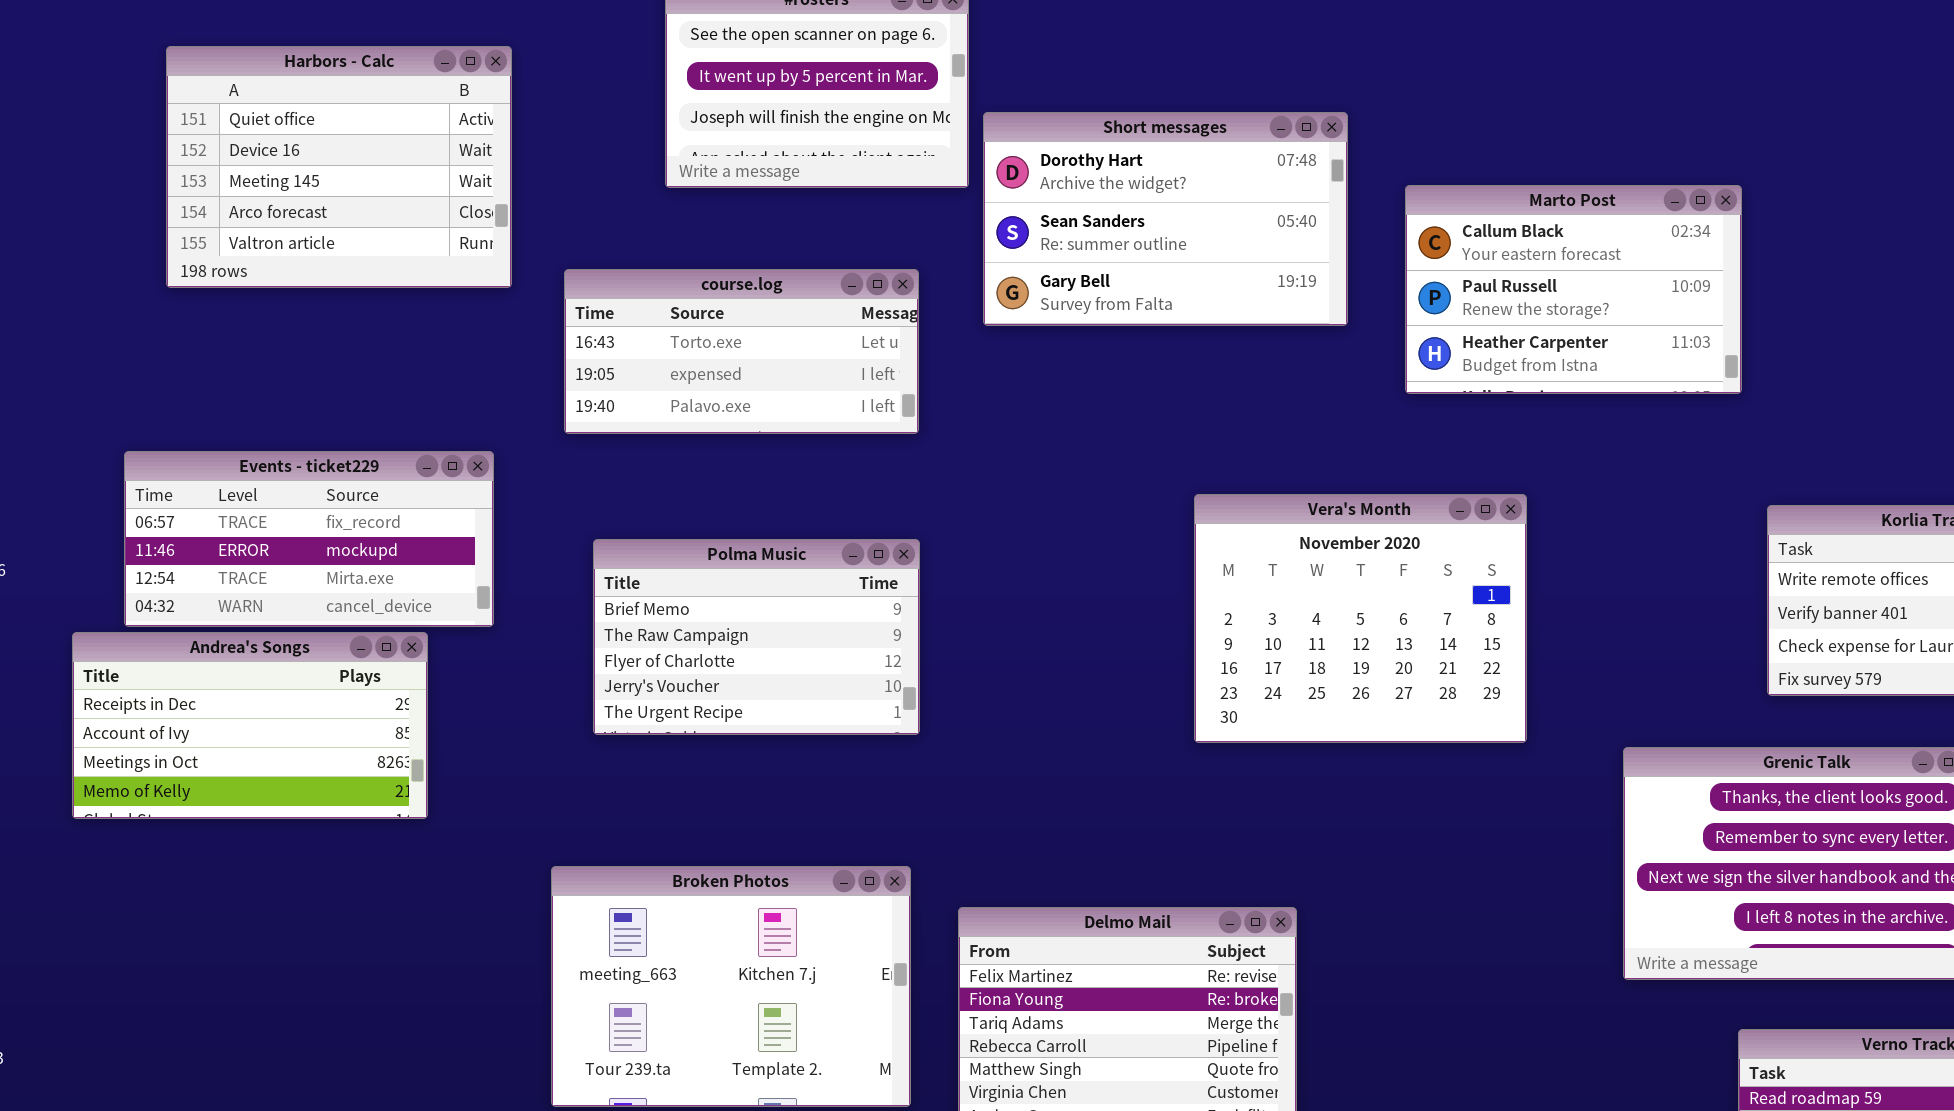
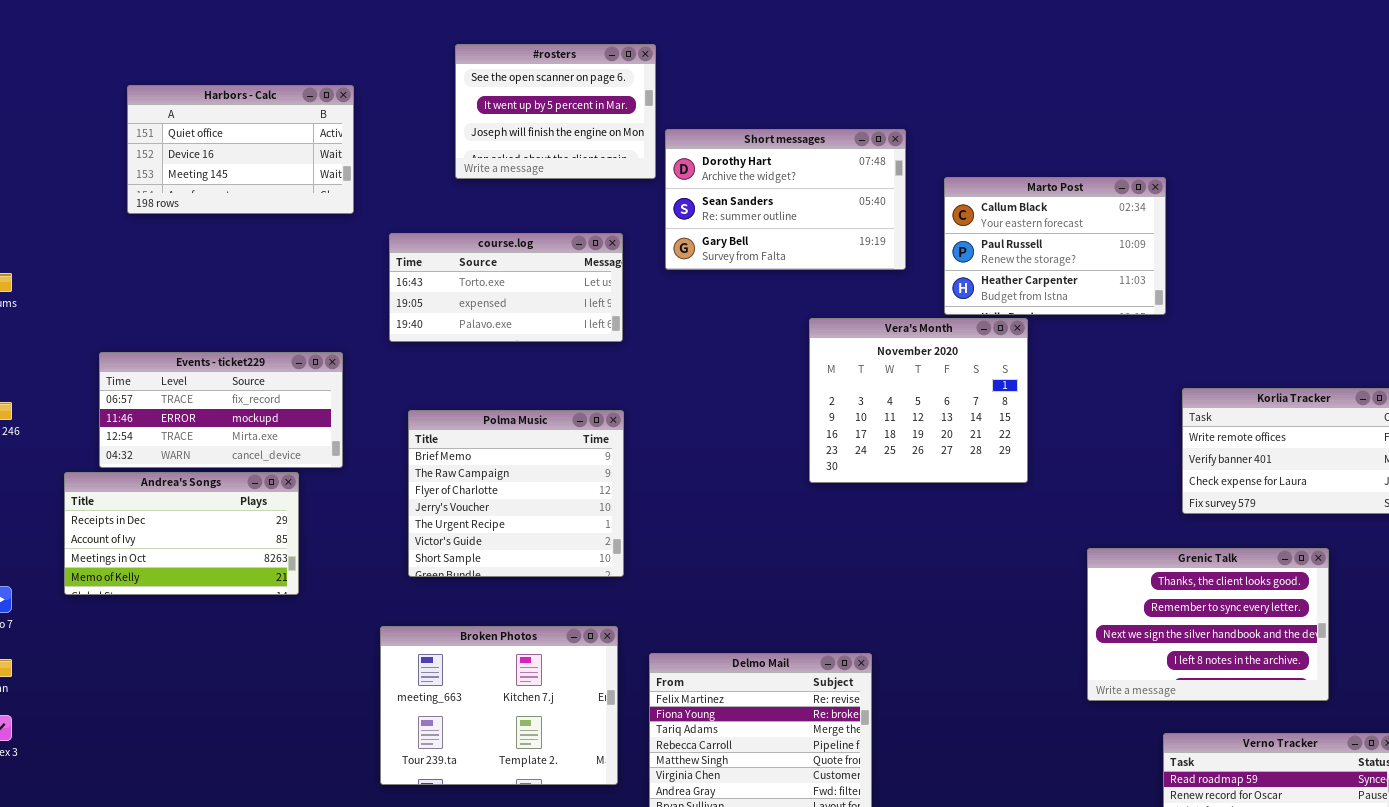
Harbors - Calc: [166,46,512,288] -> [127,85,354,214], resized
Vera's Month: [1194,494,1527,743] -> [809,318,1028,483], moved
Polma Music: [593,539,920,735] -> [408,410,624,577], resized

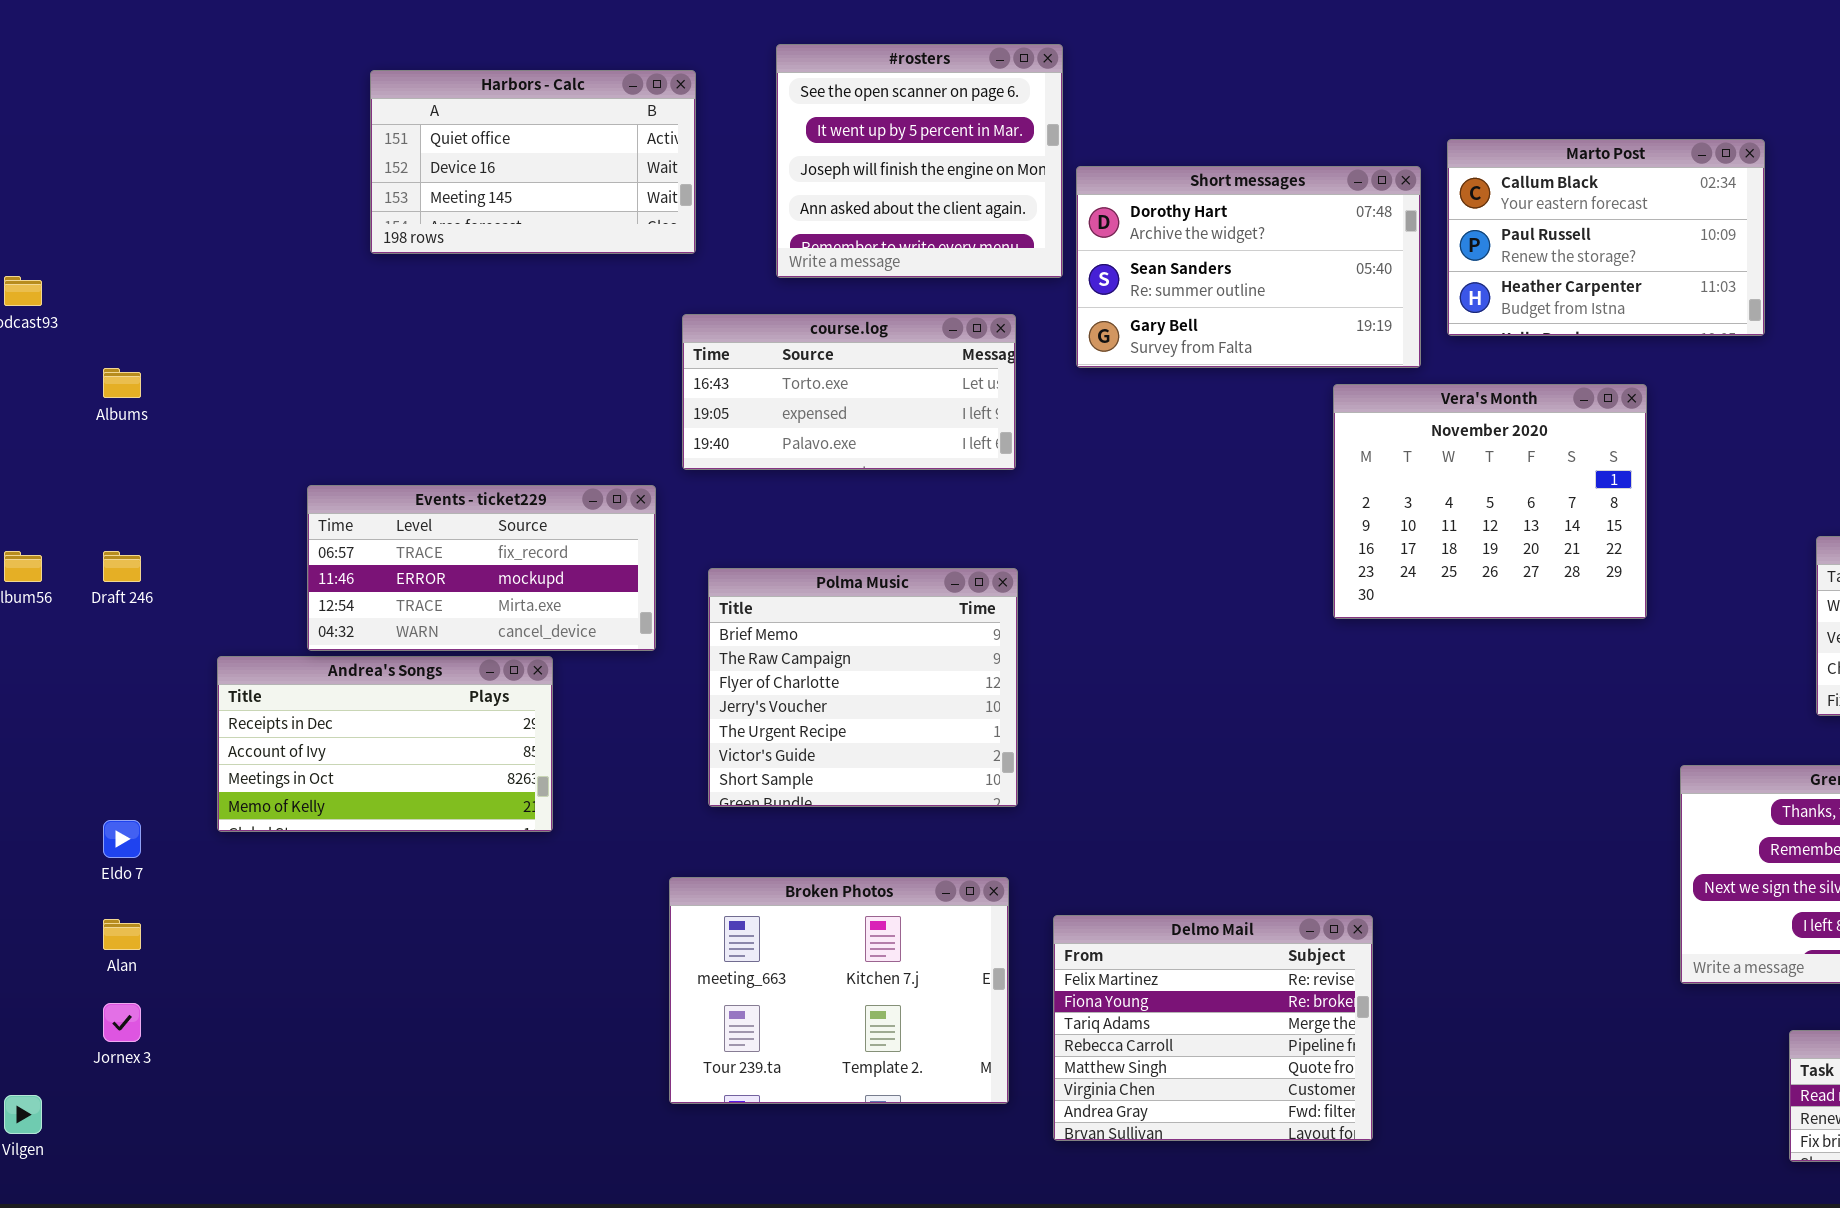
#rosters: [455,44,656,179] -> [776,44,1063,278], resized
Harbors - Calc: [127,85,354,214] -> [370,70,696,254], moved
Marto Post: [944,177,1166,315] -> [1447,139,1765,336], moved
Vera's Month: [809,318,1028,483] -> [1333,384,1647,619], moved
Events - ticket229: [99,352,343,468] -> [307,485,656,651], moved

